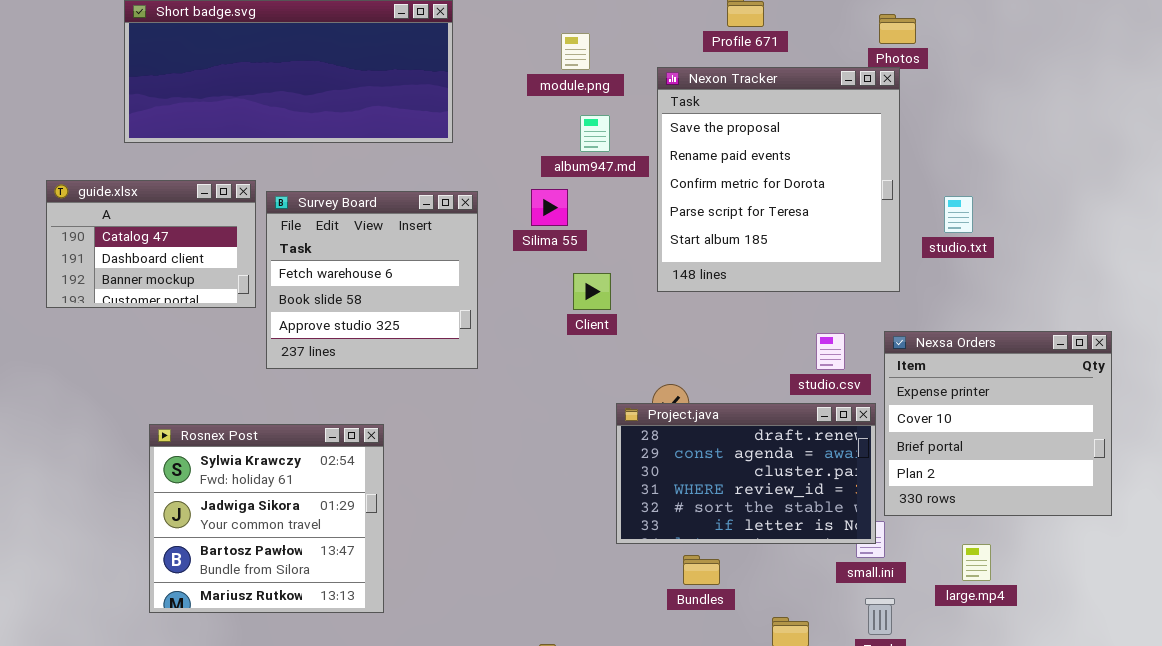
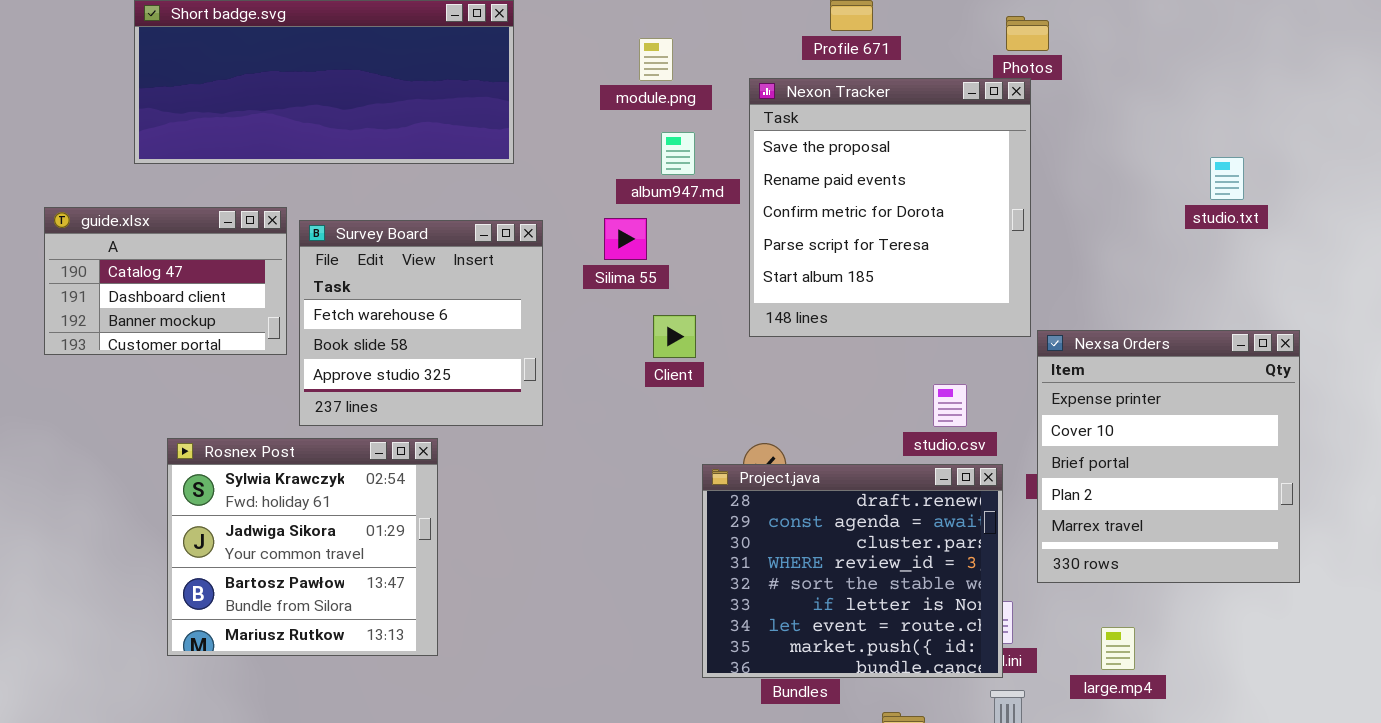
studio.txt: [944,196,973,233] -> [1210,157,1244,200], moved
Nexsa Orders: [884,331,1112,516] -> [1037,330,1300,583], moved, resized
Project.java: [616,403,876,544] -> [702,464,1003,678], resized
Rosnex Post: [149,424,384,613] -> [167,438,438,656], moved

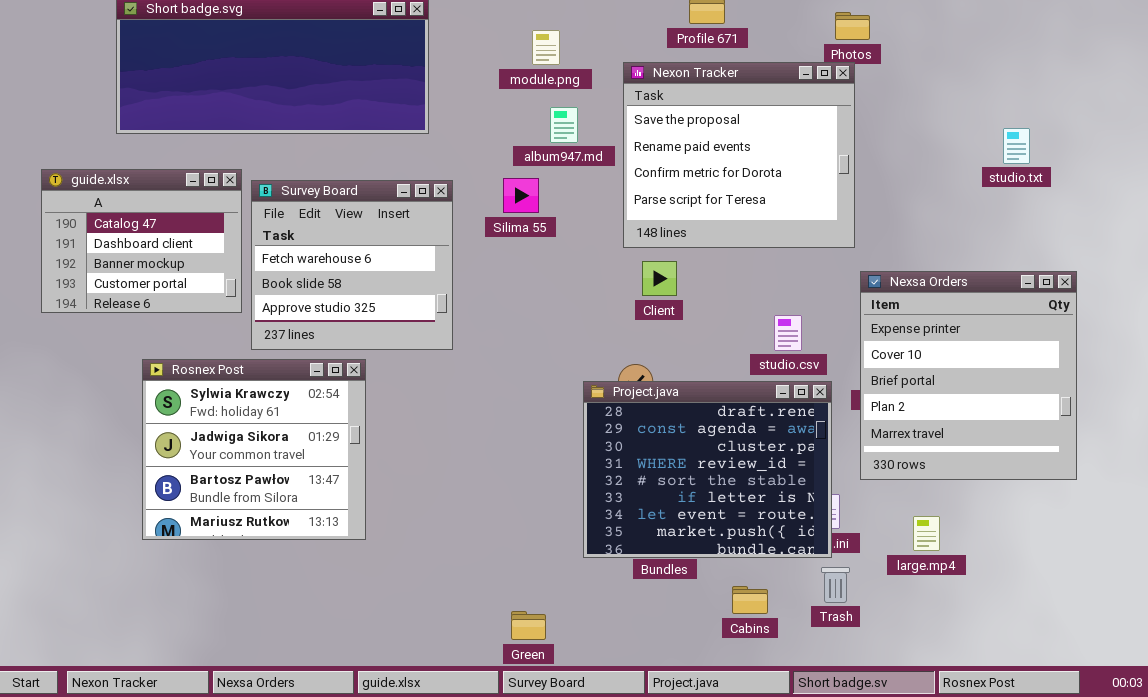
Nexon Tracker: [749,78,1031,337] -> [623,62,855,248], resized
guide.xlsx: [44,207,287,355] -> [41,169,242,313], resized
Client: [653,315,696,358] -> [642,261,677,296], moved

